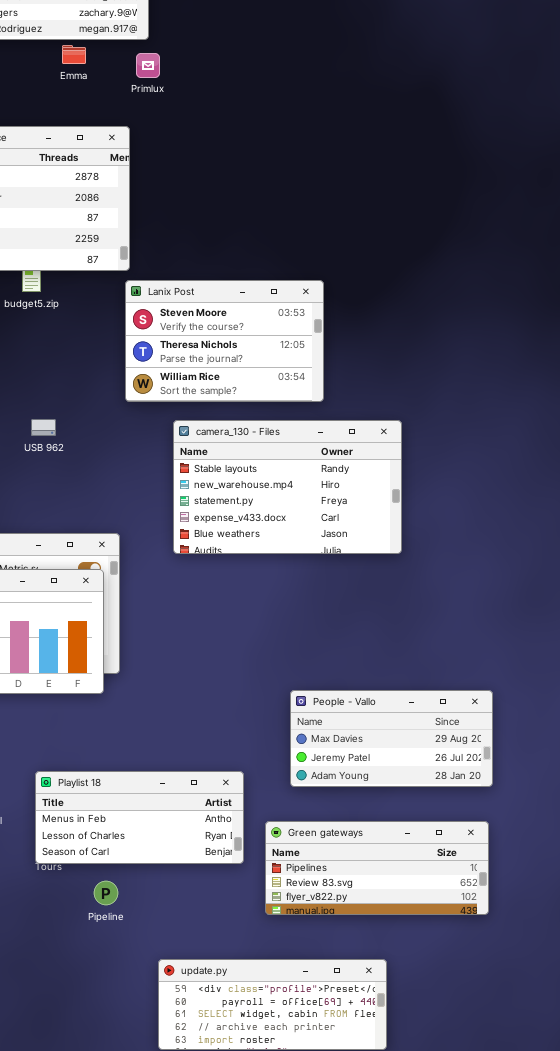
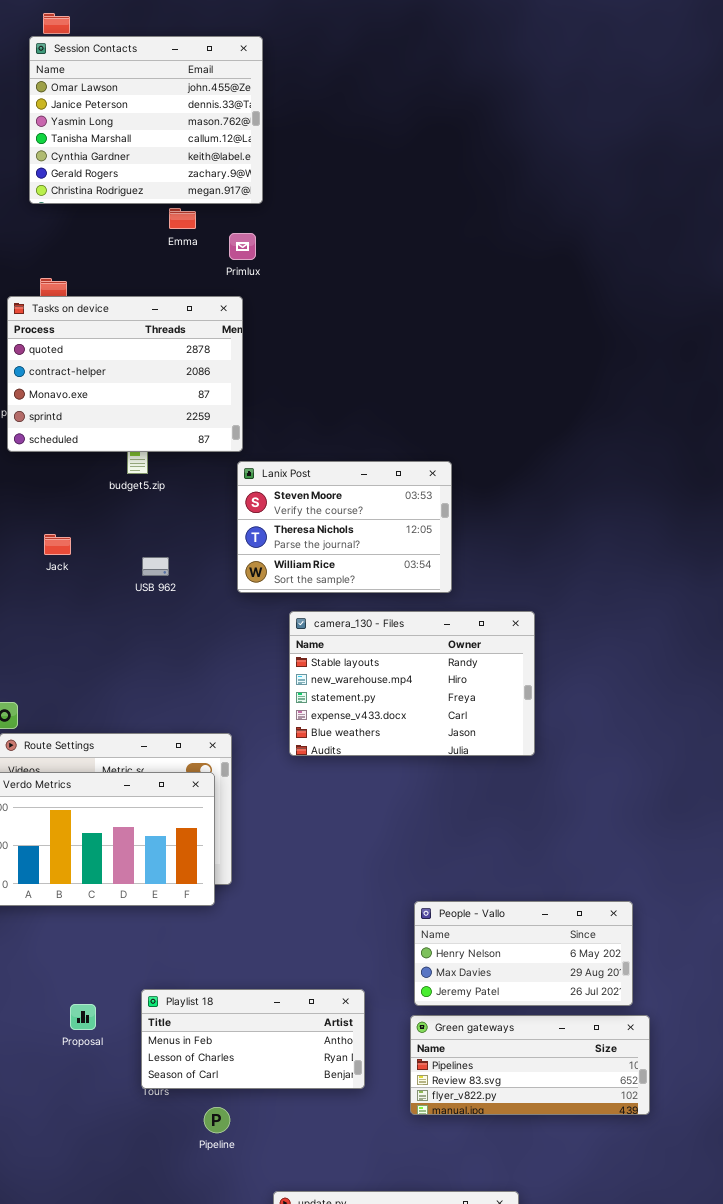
Primlux: [136,53,160,78] -> [229,233,256,260], moved
USB 962: [31,419,56,436] -> [142,557,169,576], moved
People - Vallo: [290,690,493,787] -> [414,901,633,1006], scrolled up 1 row
Green gateways: [265,821,489,915] -> [410,1015,650,1115], moved

